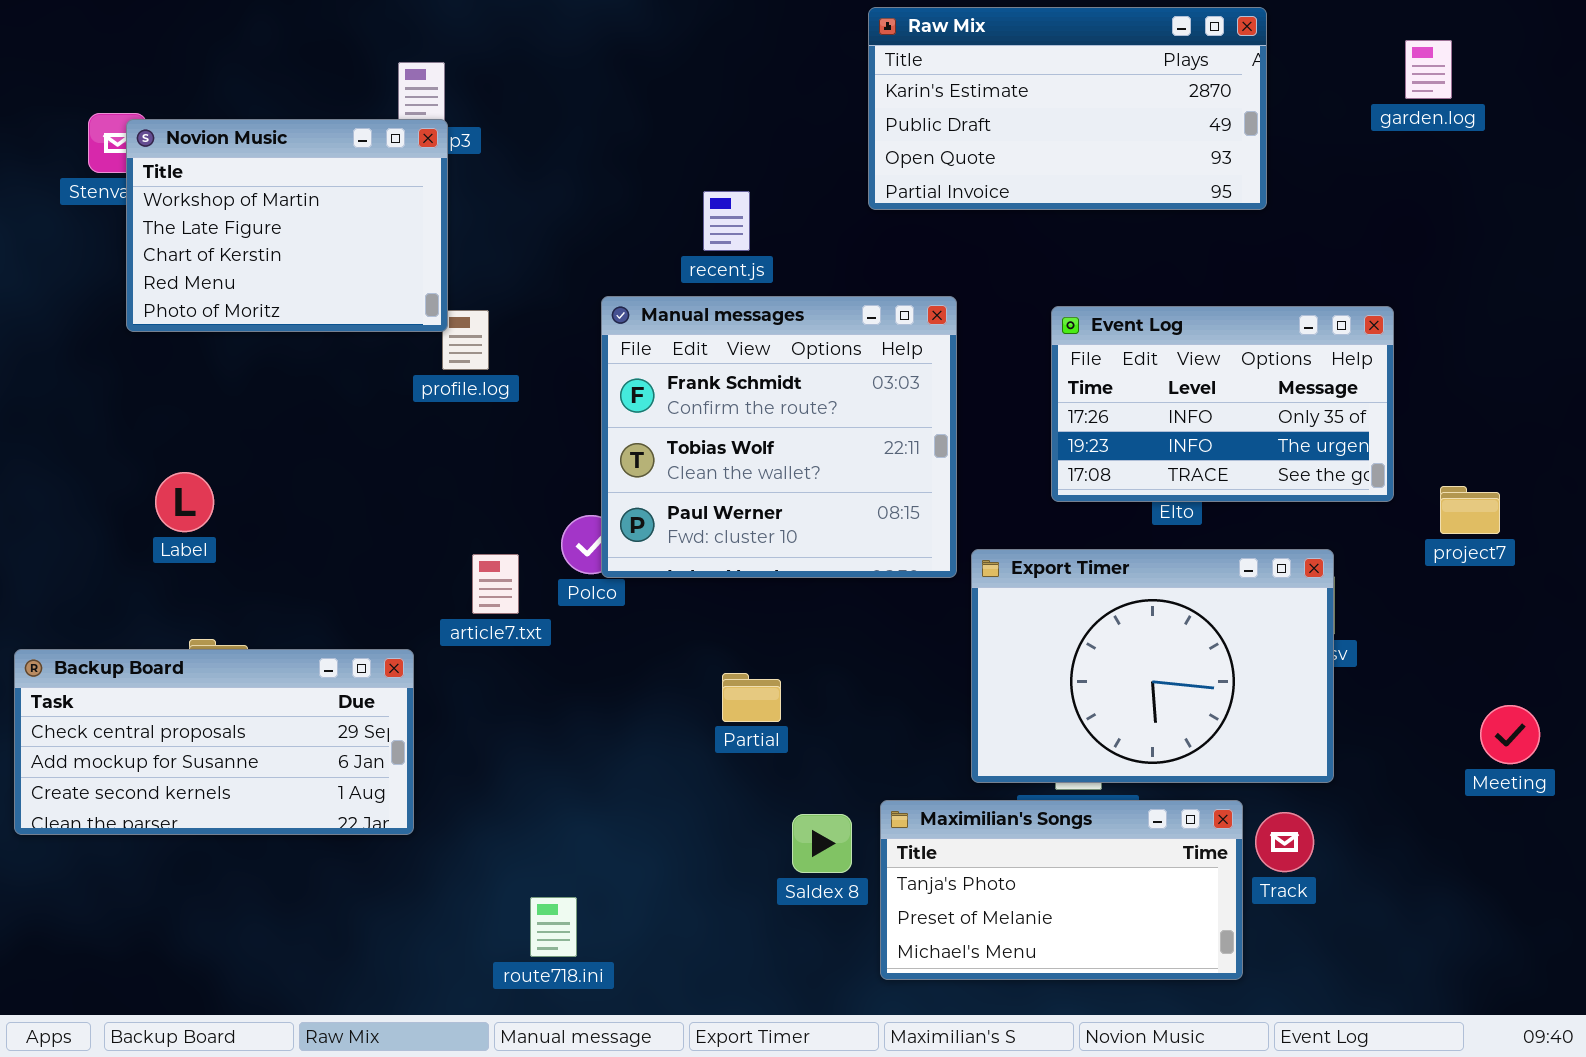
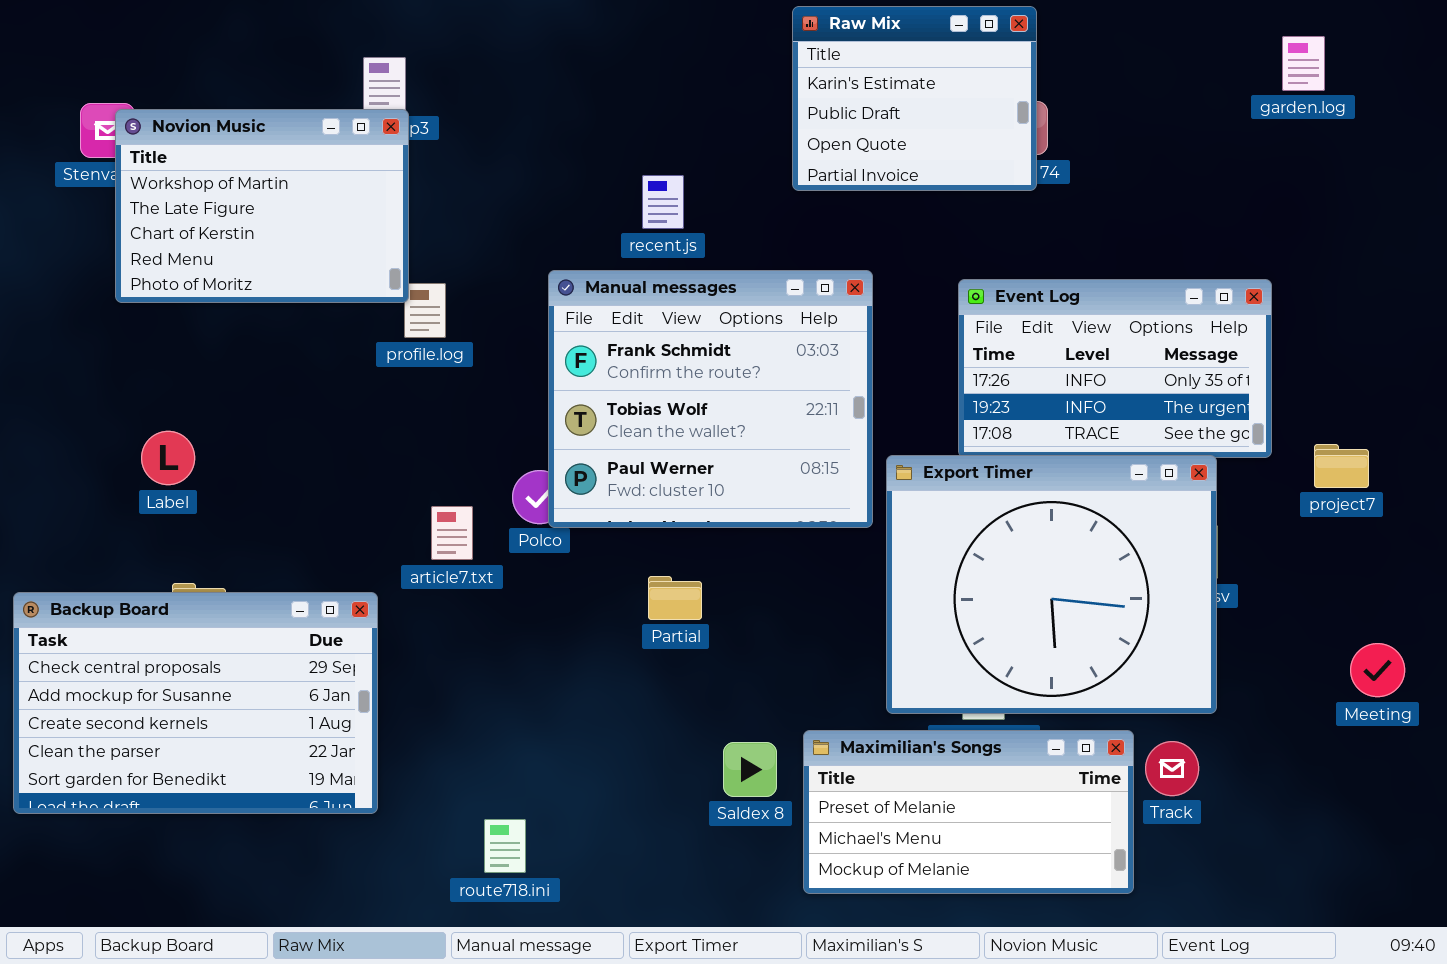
Raw Mix: [868,7,1267,210] -> [792,6,1037,191], resized
Export Timer: [971,549,1334,783] -> [886,455,1217,714], resized
Backup Board: [14,649,414,835] -> [13,592,378,814], resized
Partial: [722,673,781,722] -> [648,576,702,620], moved
Maximilian's Songs: [880,800,1243,980] -> [803,730,1134,894], scrolled down 1 row

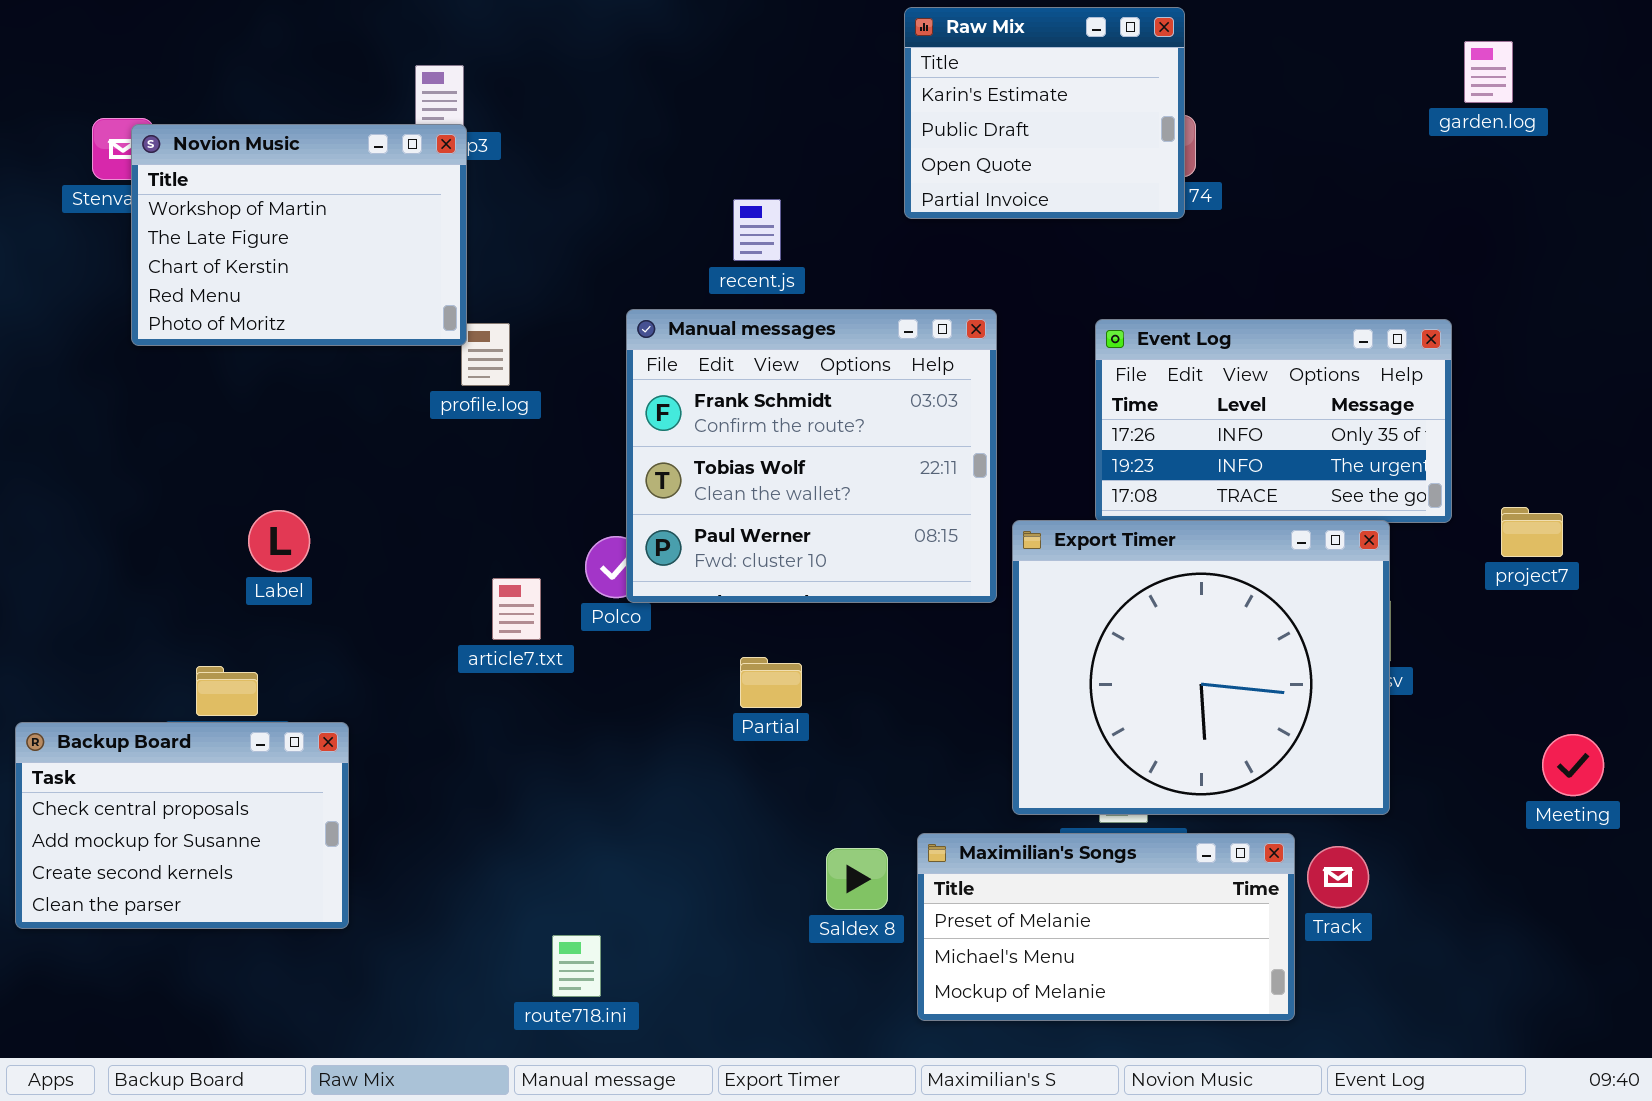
Label: [141,431,195,485] -> [248,510,310,572], moved
Backup Board: [13,592,378,814] -> [15,722,349,929], resized

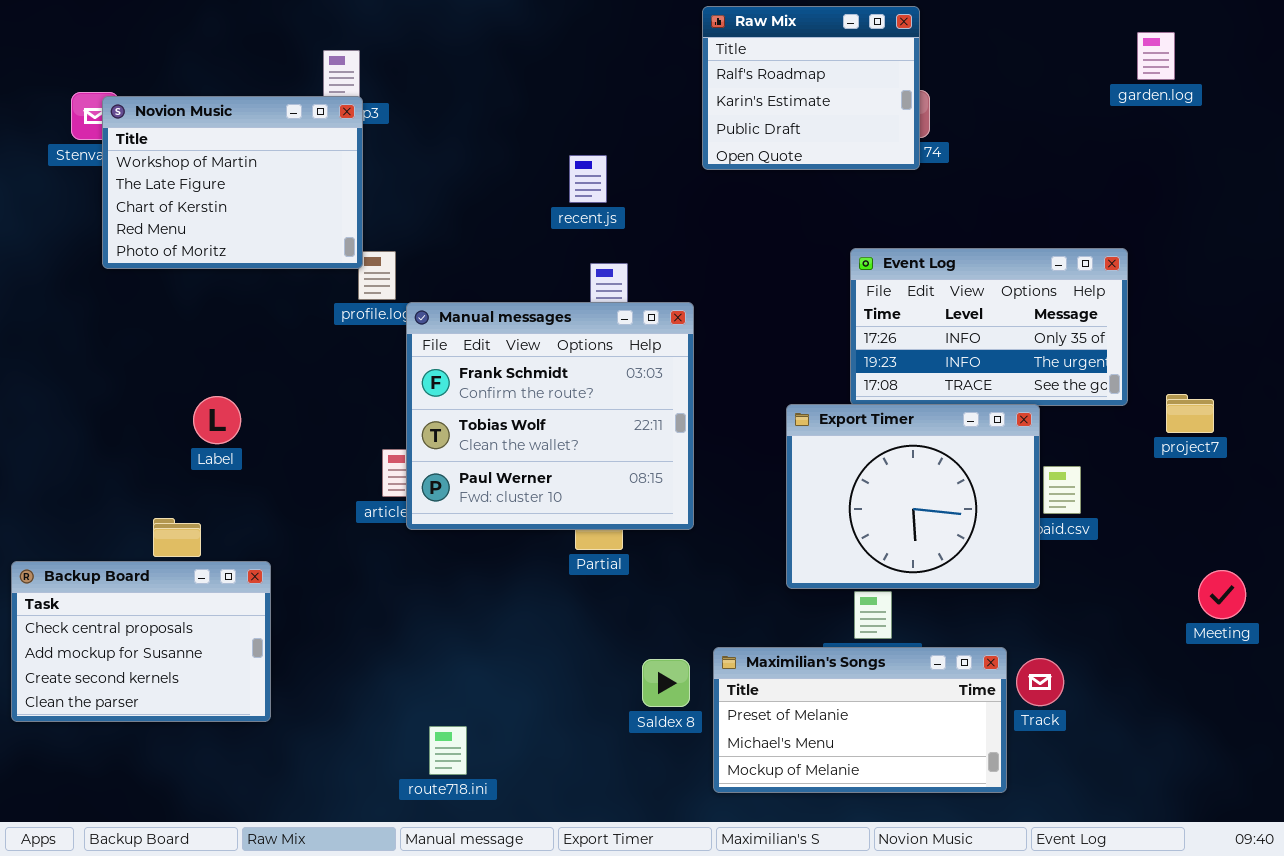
Raw Mix: [904,7,1185,219] -> [702,6,920,170], scrolled up 1 row
Manual messages: [626,309,997,603] -> [406,302,694,530], moved
Export Timer: [1012,520,1390,815] -> [786,404,1040,589], resized

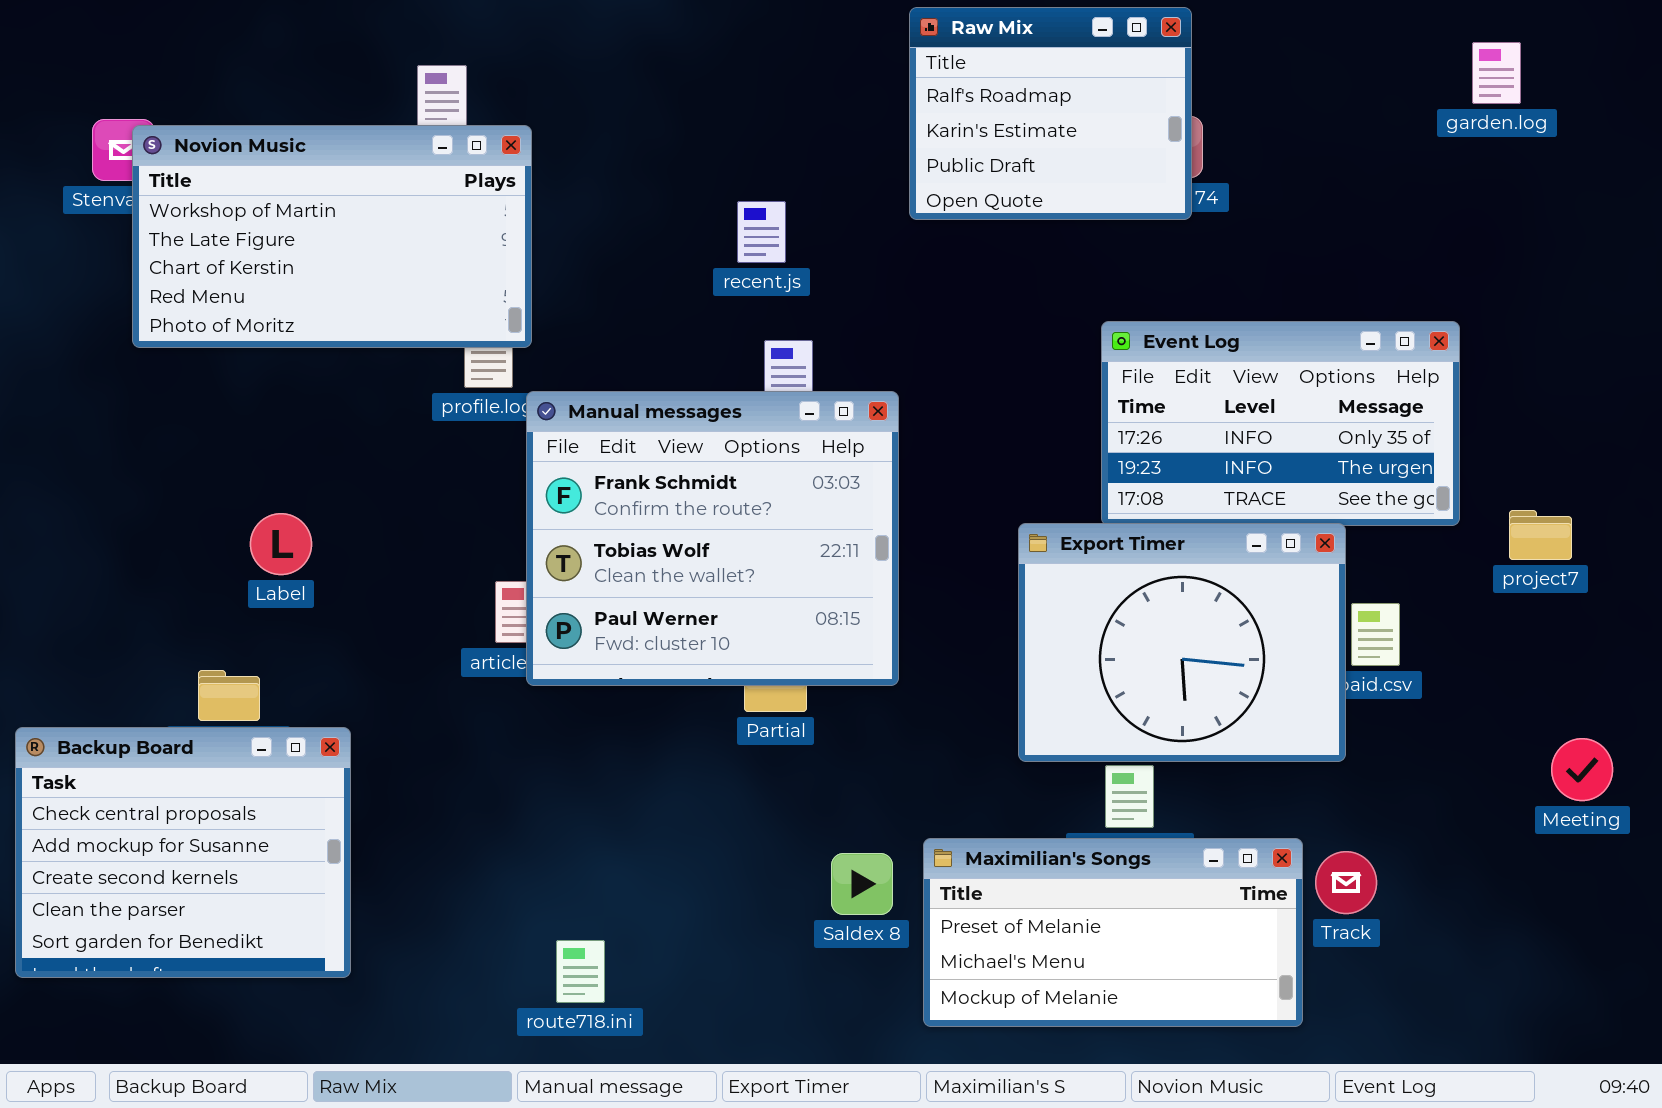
Novion Music: [102,96,363,269] -> [132,125,532,348], resized
Backup Board: [11,561,271,722] -> [15,727,351,978], resized

